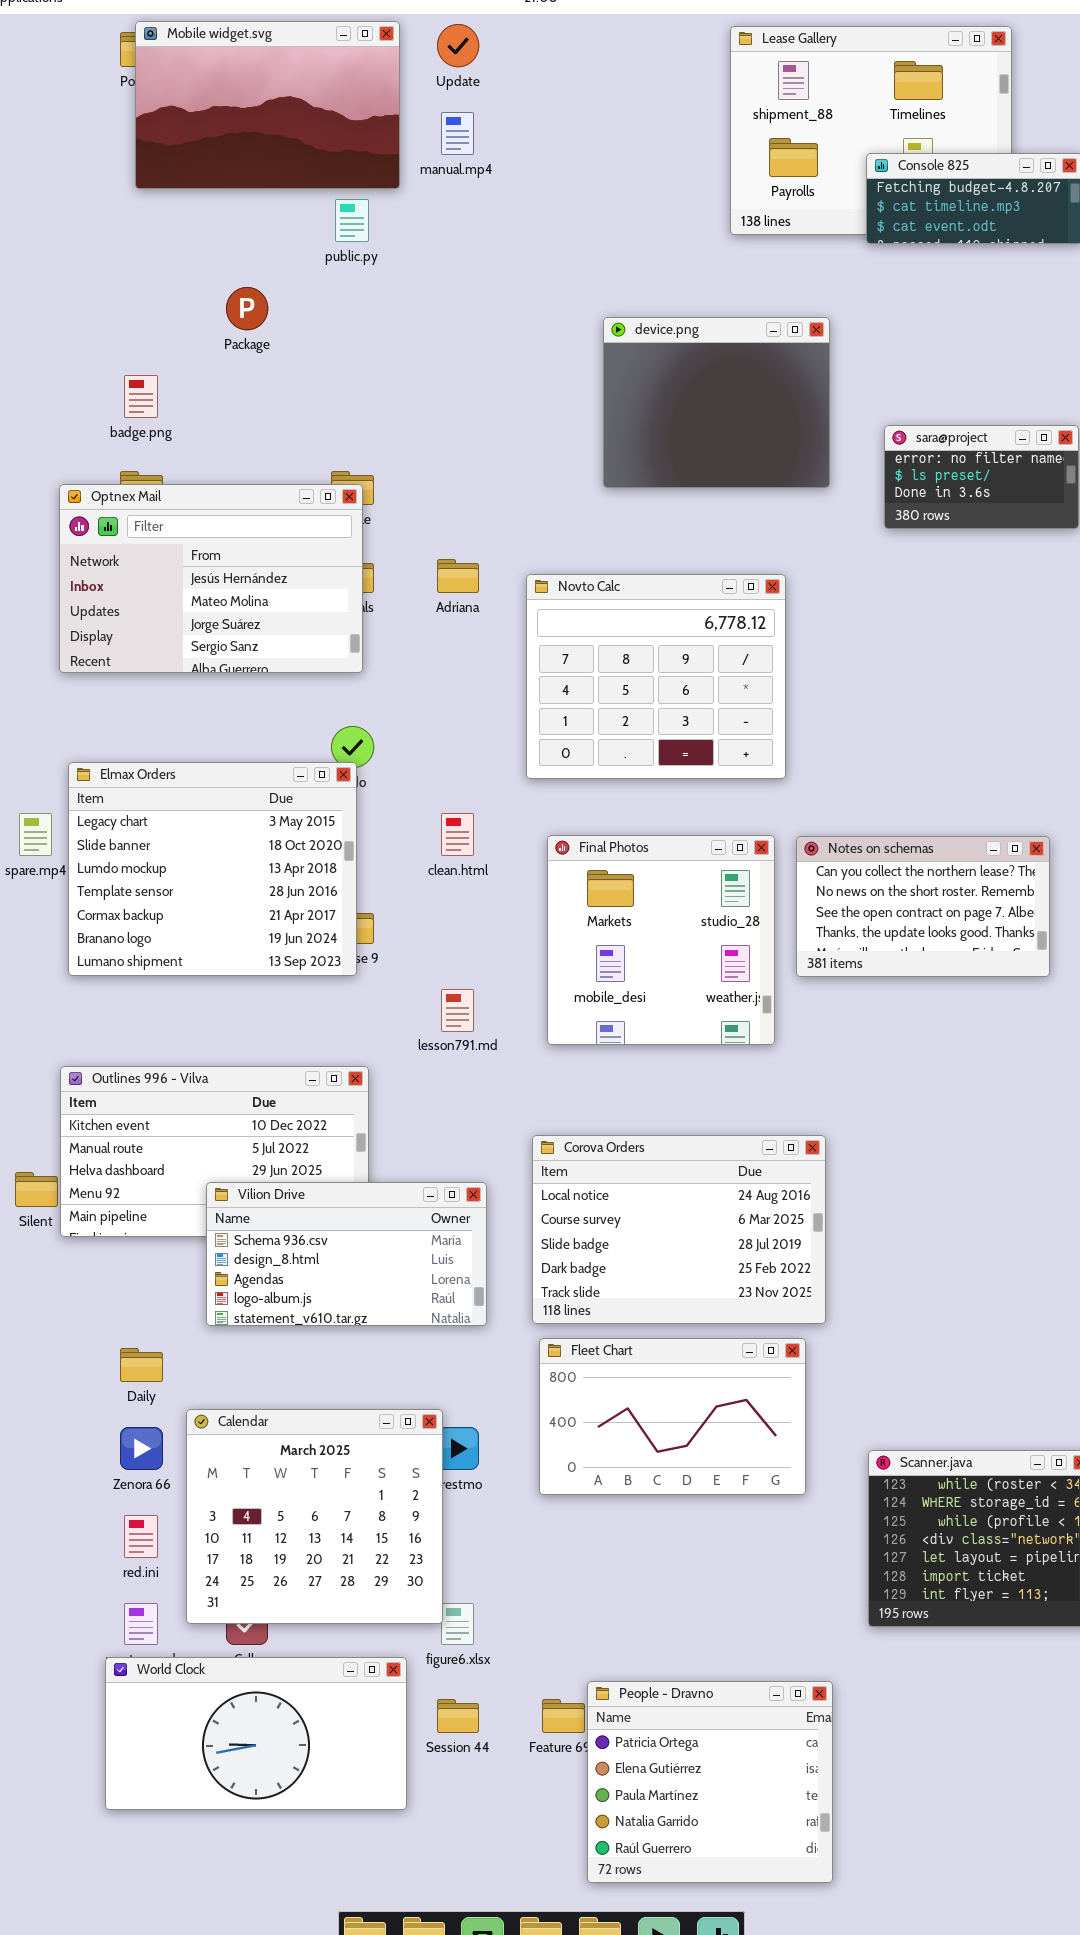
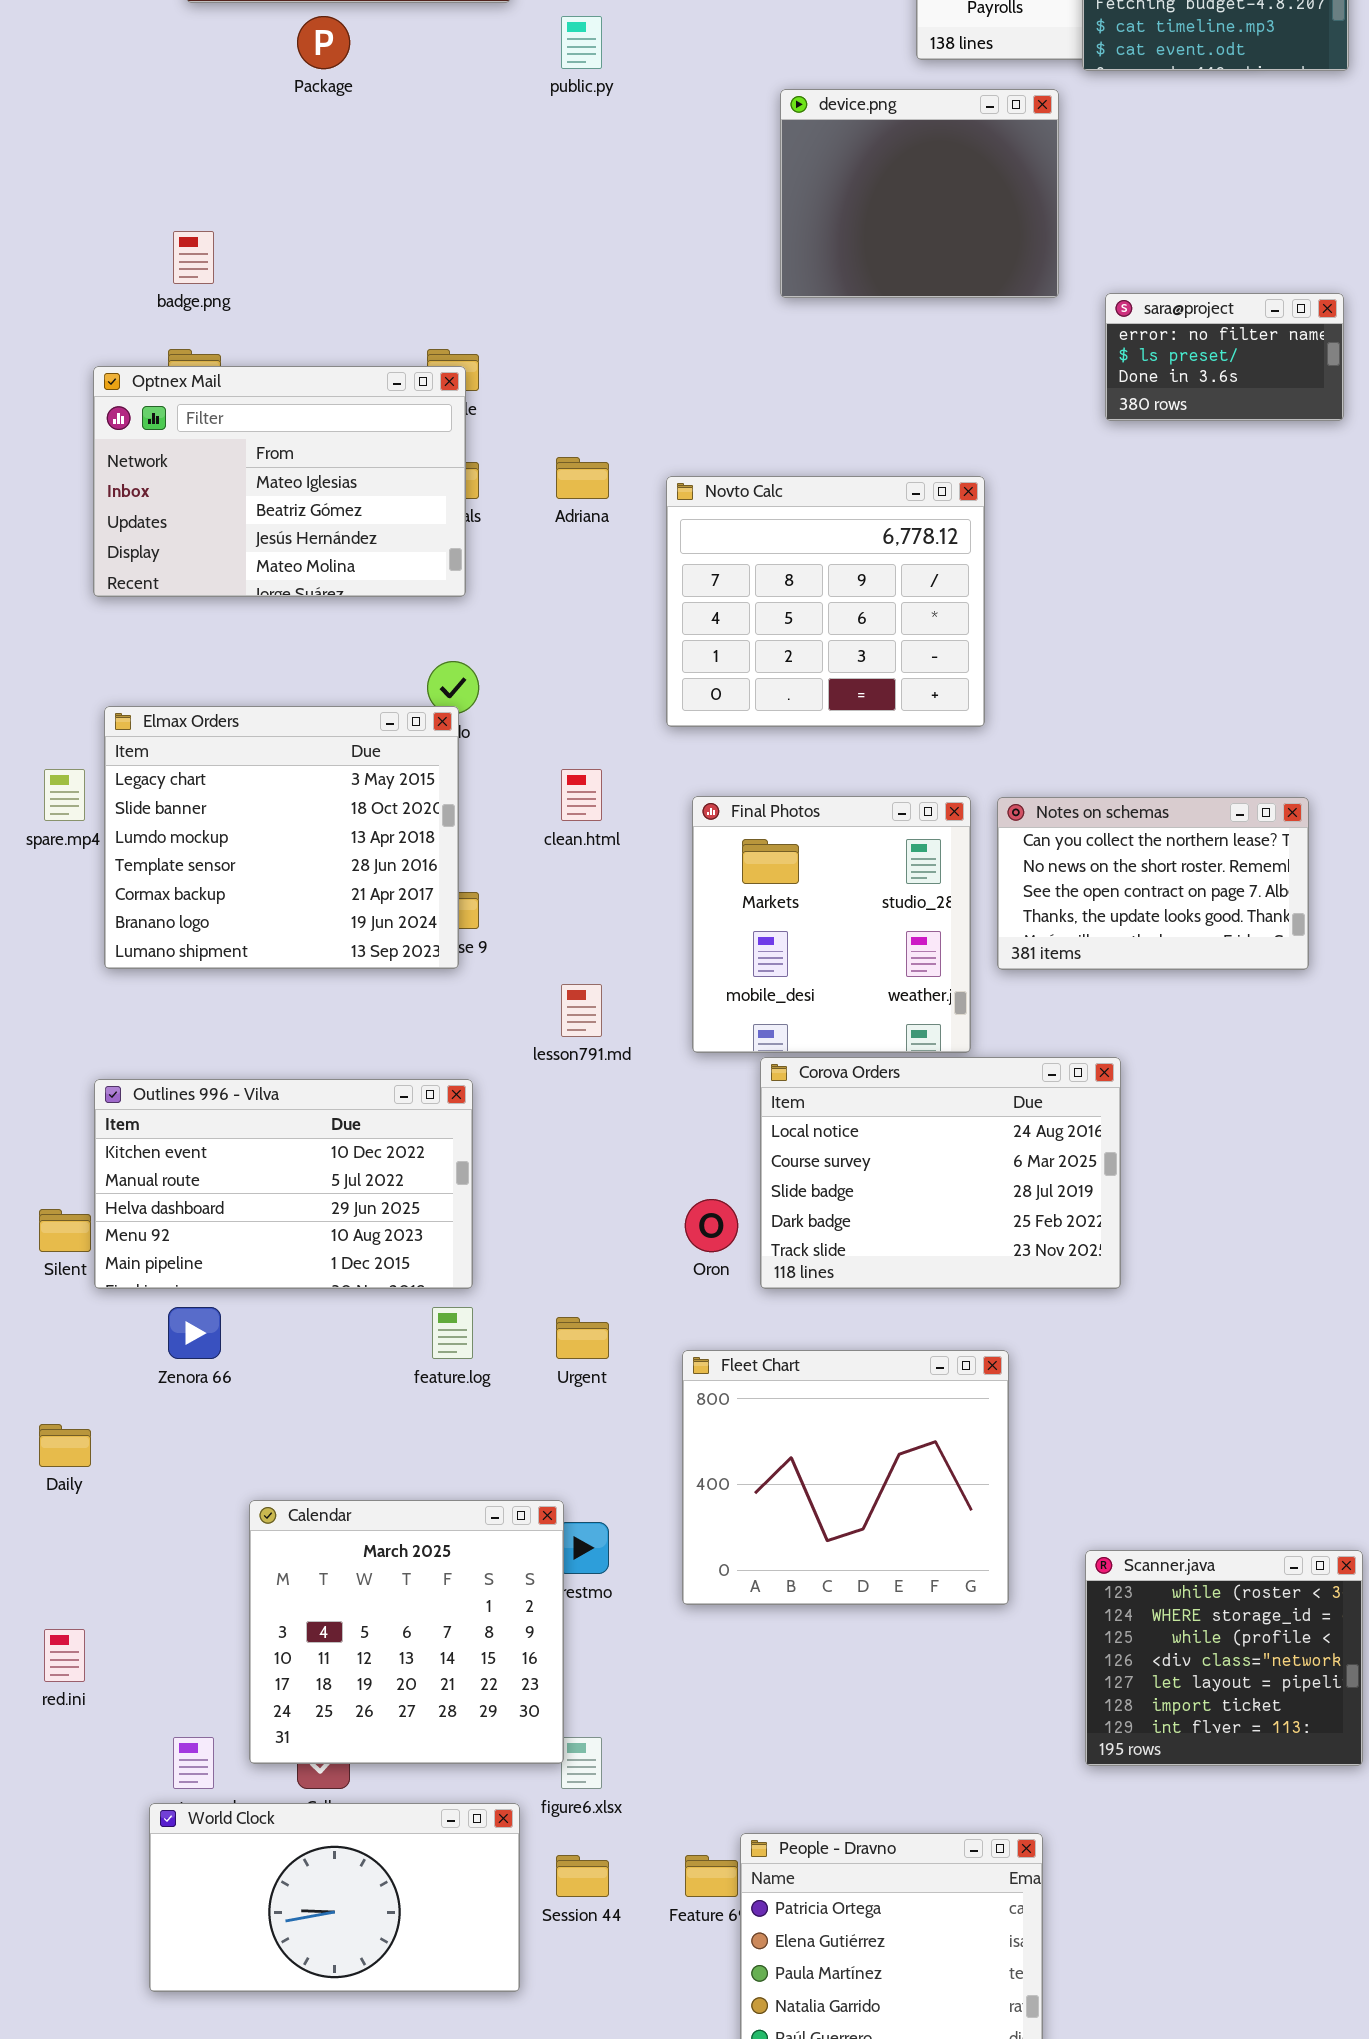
public.py: [335,199,369,242] -> [561,16,602,69], moved
Package: [226,287,268,330] -> [297,16,350,69], moved
device.png: [603,317,830,488] -> [780,89,1059,298], moved
Optnex Mail: [59,484,363,673] -> [93,366,466,597], scrolled up 2 rows
Corova Orders: [532,1135,826,1324] -> [760,1057,1121,1289], moved
Vilion Drive: [206,1182,487,1326] -> none, closed
Fleet Chart: [539,1338,806,1495] -> [682,1350,1009,1605], resized
Daily: [120,1348,163,1382] -> [39,1424,91,1467], moved
Zenora 66: [120,1427,163,1470] -> [168,1307,221,1359], moved
red.ini: [124,1515,158,1558] -> [44,1629,85,1682], moved

